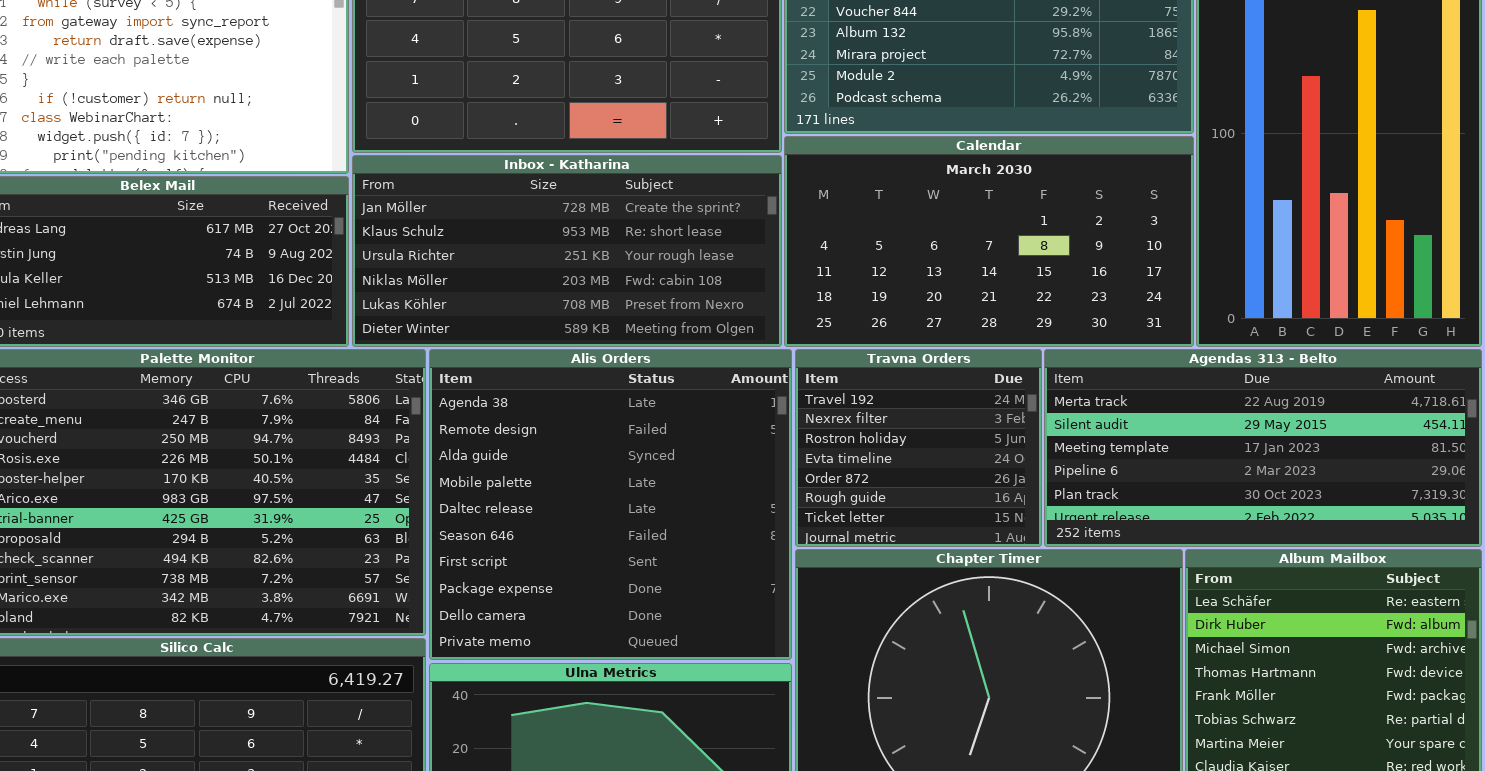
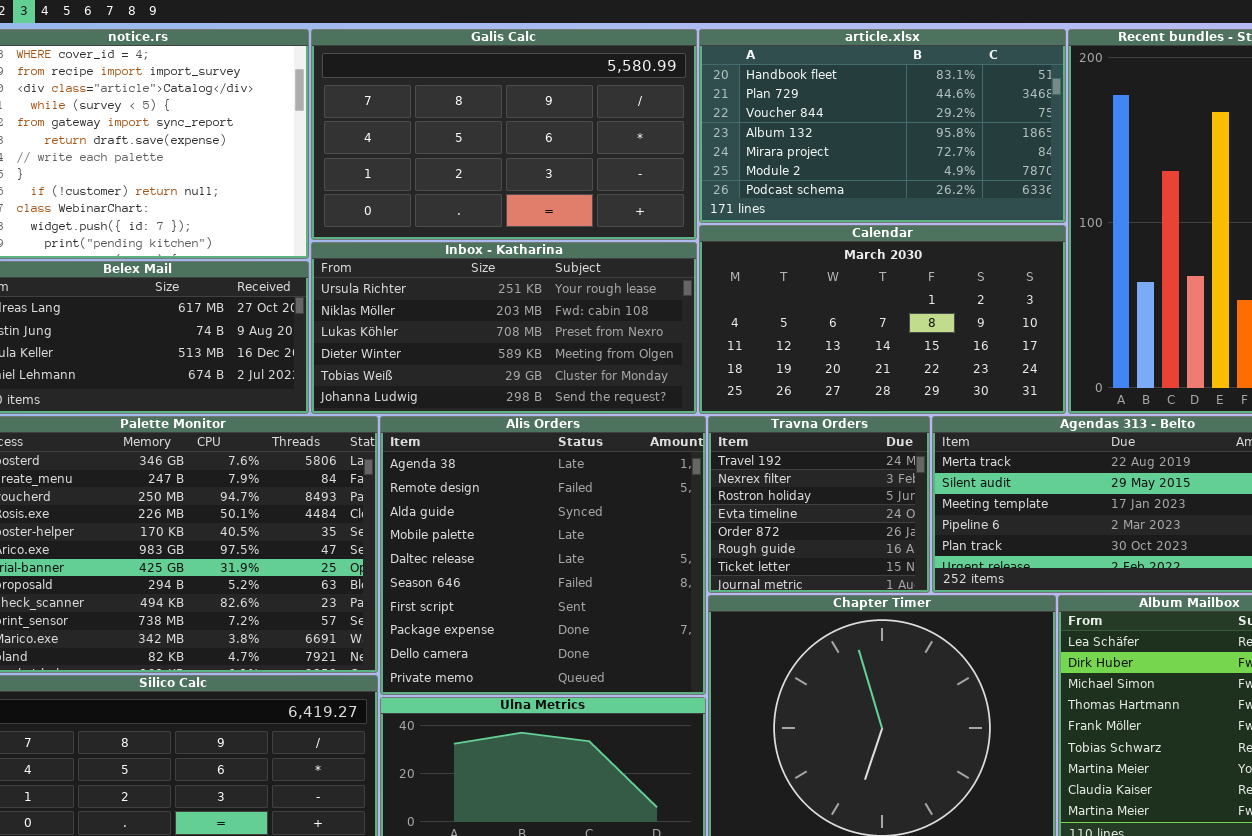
Inbox - Katharina: [352,155,782,347] -> [311,242,697,414], scrolled down 2 rows

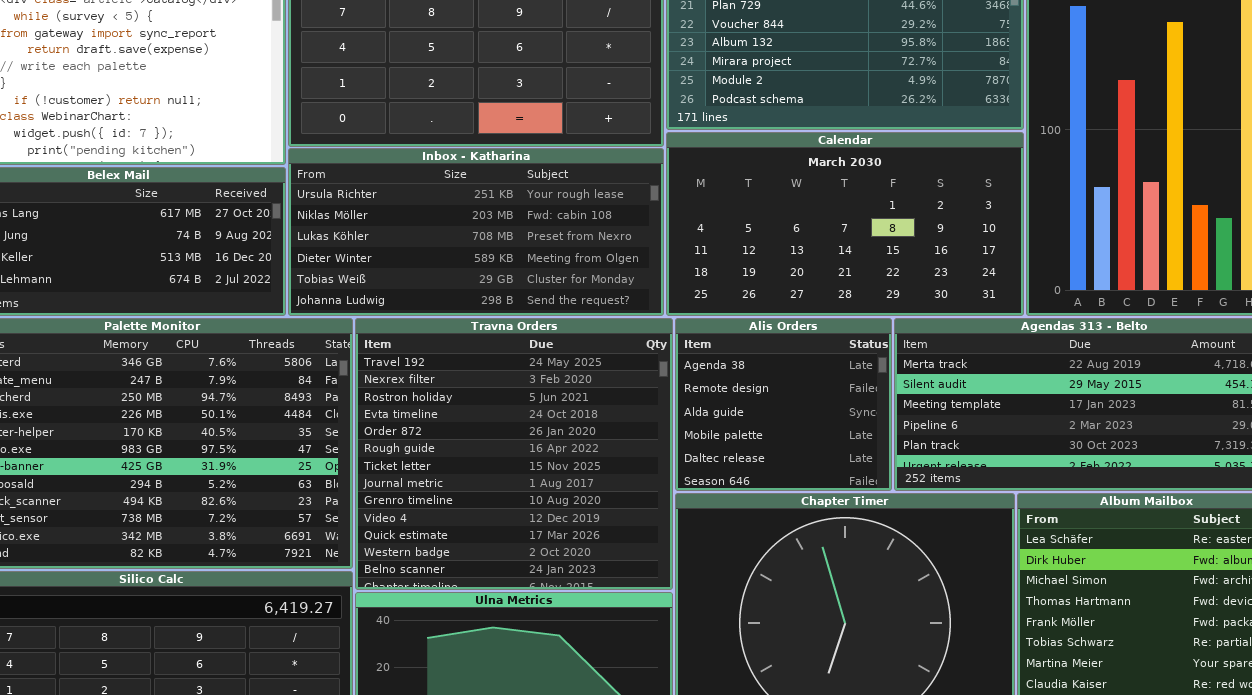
Alis Orders: [380,416,706,695] -> [675,318,892,491], moved, resized
Travna Orders: [708,416,930,593] -> [355,318,673,590], moved, resized

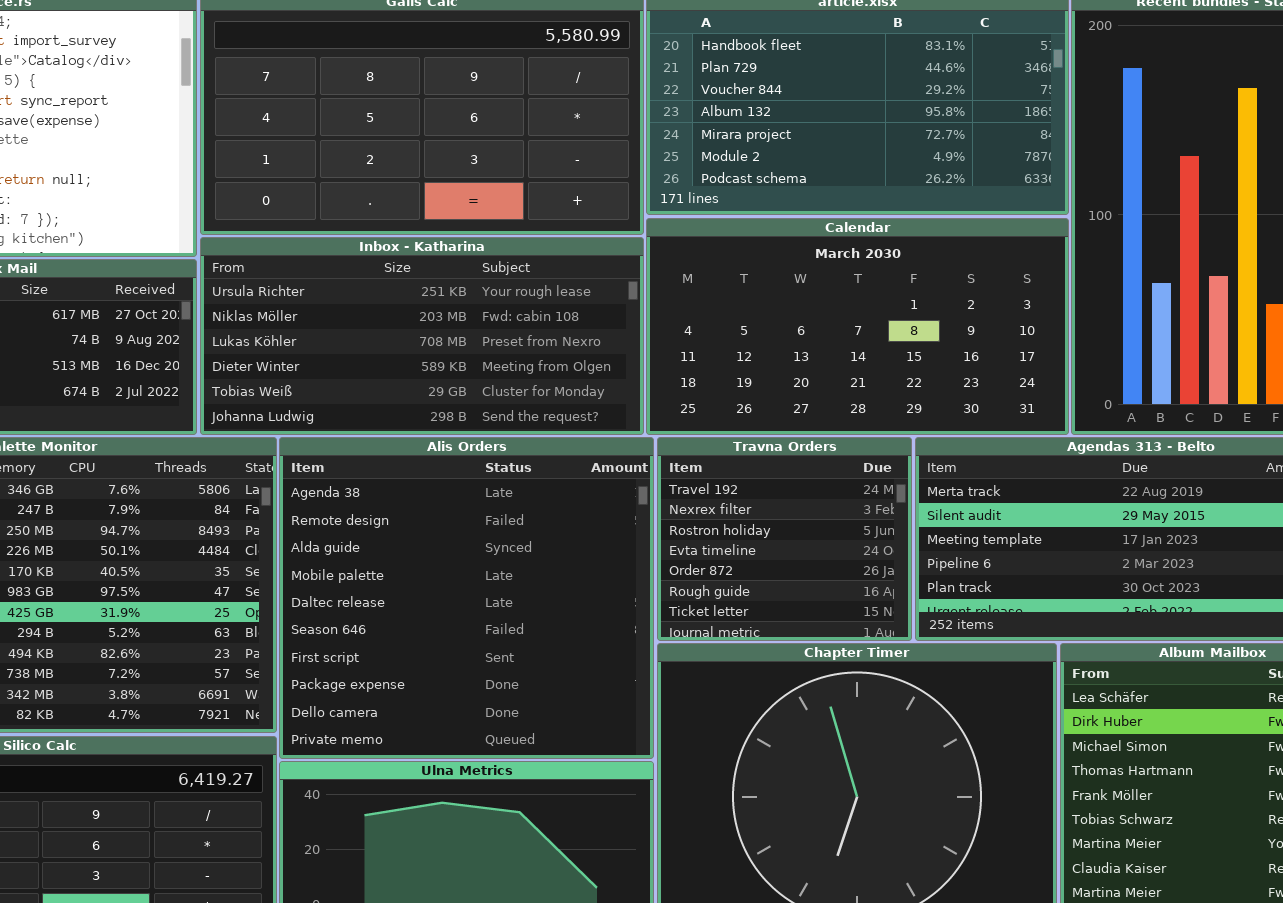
Travna Orders: [355,318,673,590] -> [657,437,912,641], moved, resized
Alis Orders: [675,318,892,491] -> [279,437,654,759], moved, resized

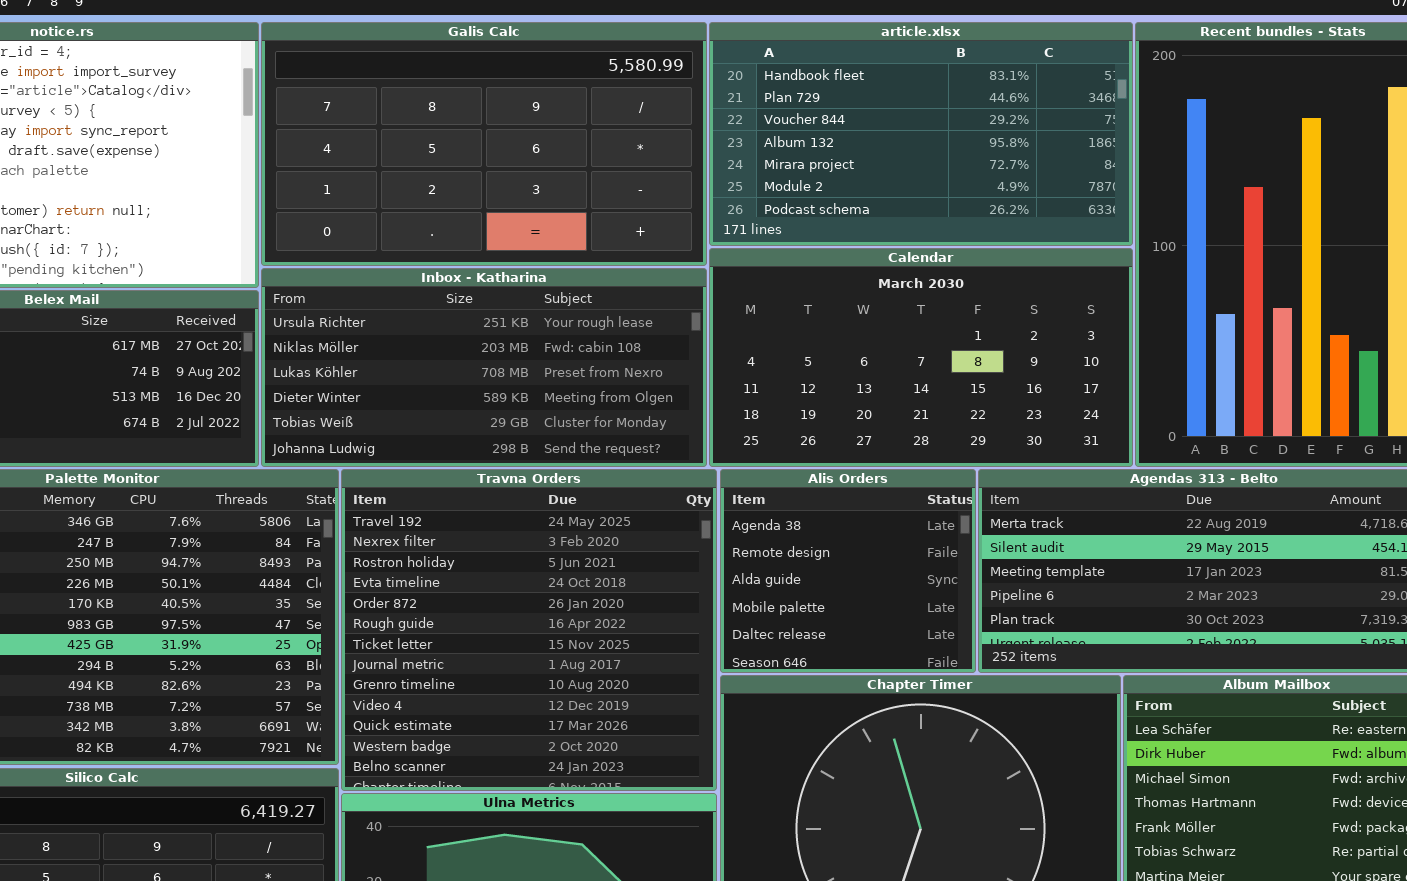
Alis Orders: [279,437,654,759] -> [720,469,976,673], moved, resized
Travna Orders: [657,437,912,641] -> [341,469,717,791], moved, resized

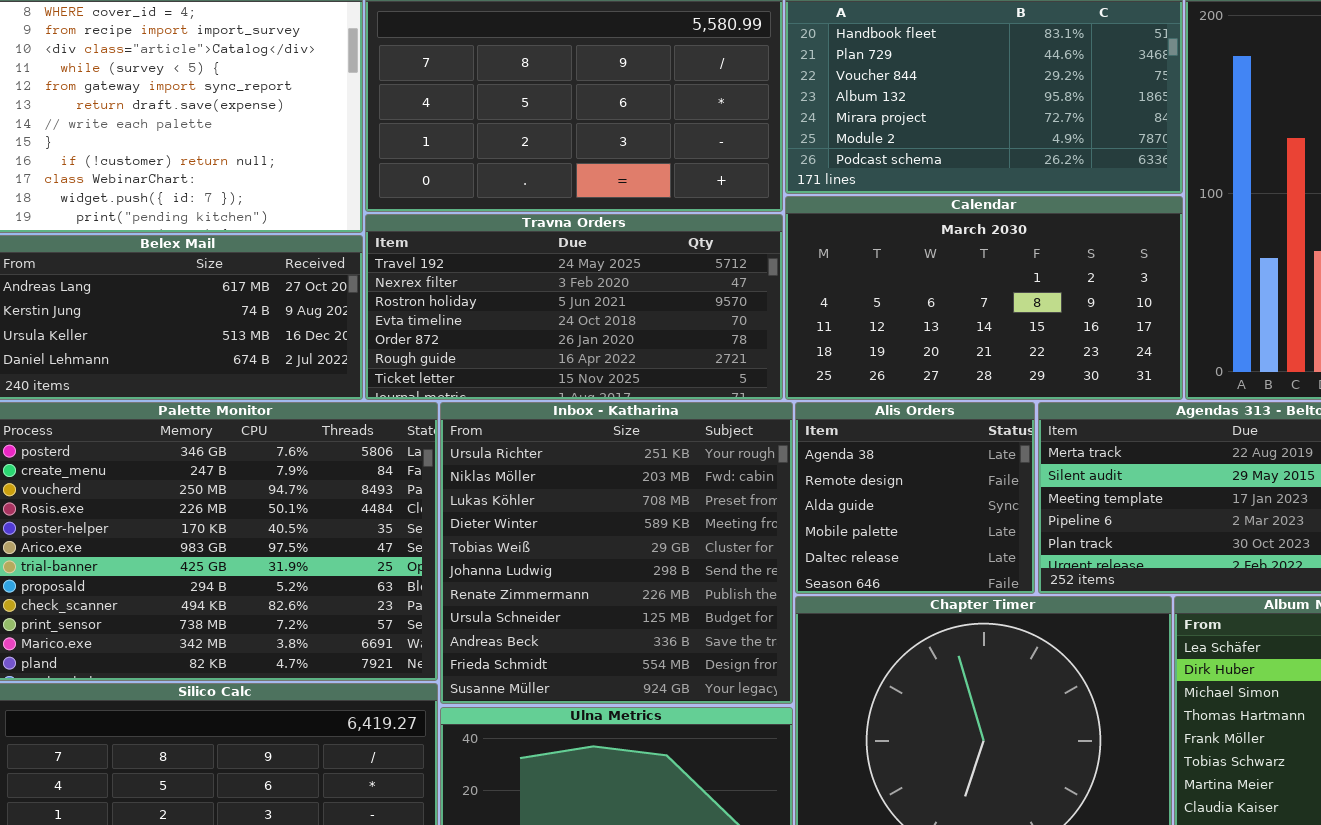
Inbox - Katharina: [261,268,707,467] -> [440,402,793,704], moved, resized
Travna Orders: [341,469,717,791] -> [365,214,783,400], moved, resized

